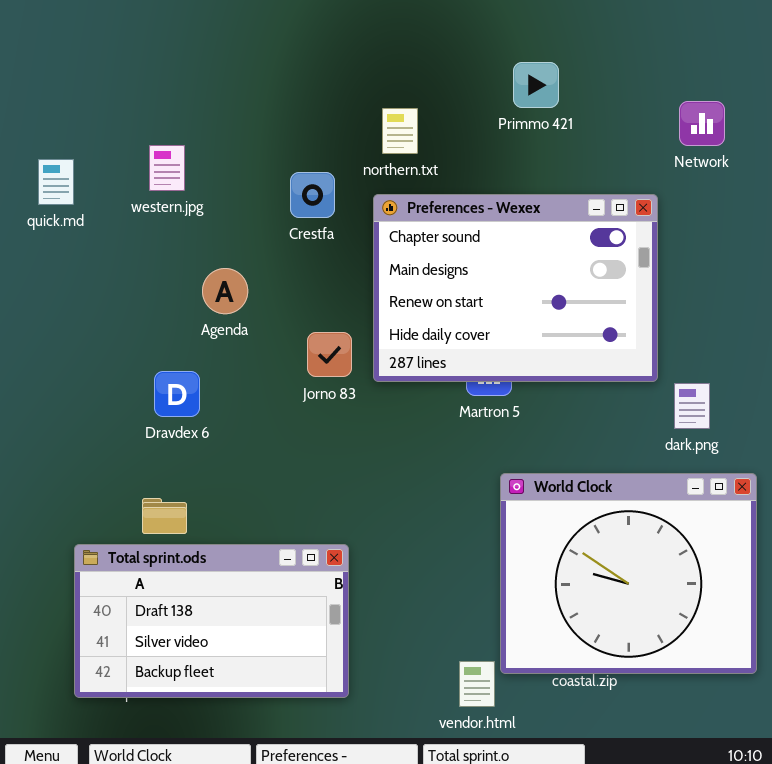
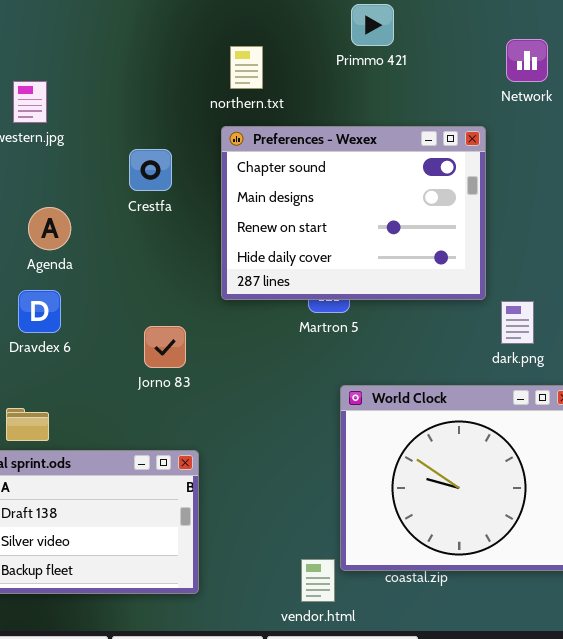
Crestfa: [290,172,335,218] -> [129,149,172,191], moved
Agenda: [202,268,248,314] -> [28,207,71,250], moved
Jorno 83: [307,332,352,377] -> [144,326,186,368], moved

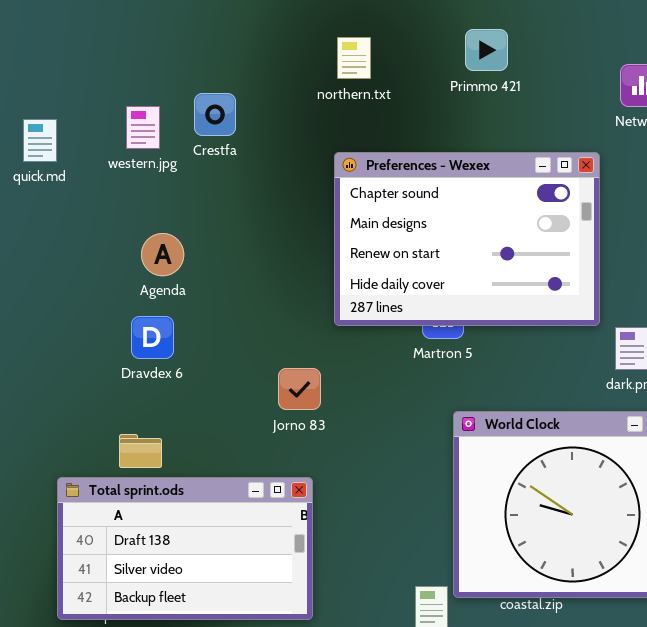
northern.txt: [230,46,263,89] -> [337,37,371,79], moved
Crestfa: [129,149,172,191] -> [194,93,236,136], moved
Jorno 83: [144,326,186,368] -> [278,368,321,410], moved

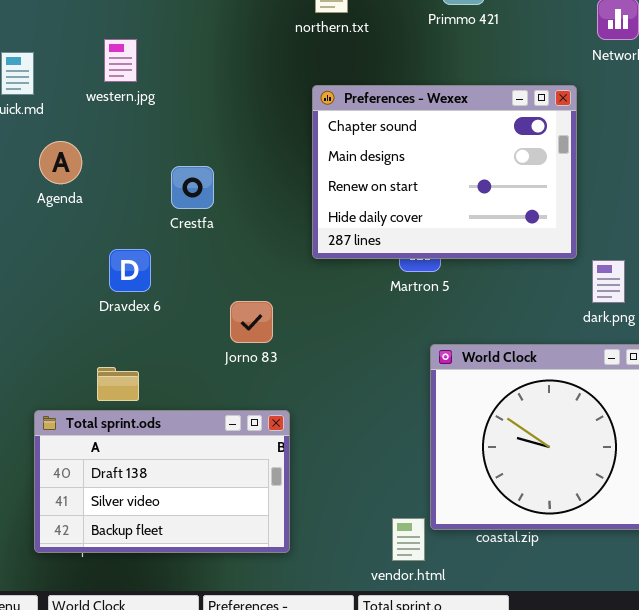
Crestfa: [194,93,236,136] -> [171,166,214,209], moved
Agenda: [141,233,184,276] -> [39,141,82,184], moved
Jorno 83: [278,368,321,410] -> [230,301,273,343], moved

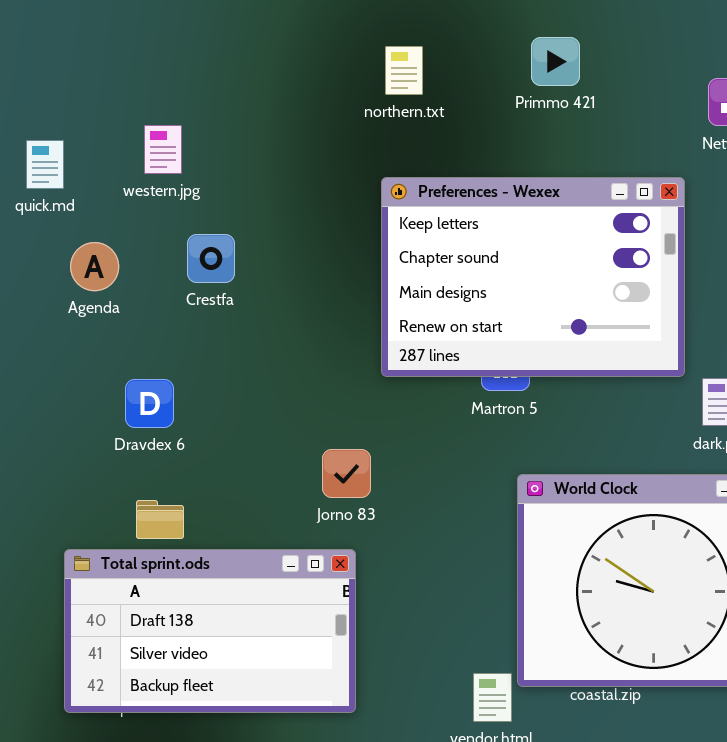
Preferences - Wexex: [312,85,577,259] -> [381,177,685,377], scrolled up 1 row
Crestfa: [171,166,214,209] -> [187,234,235,283], moved
Dravdex 6: [109,249,151,292] -> [125,379,174,428], moved
Jorno 83: [230,301,273,343] -> [322,449,371,498], moved

